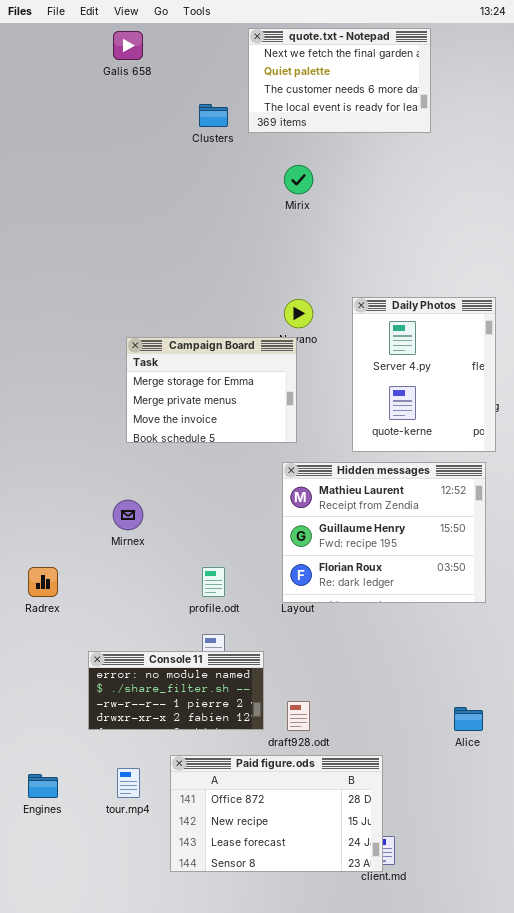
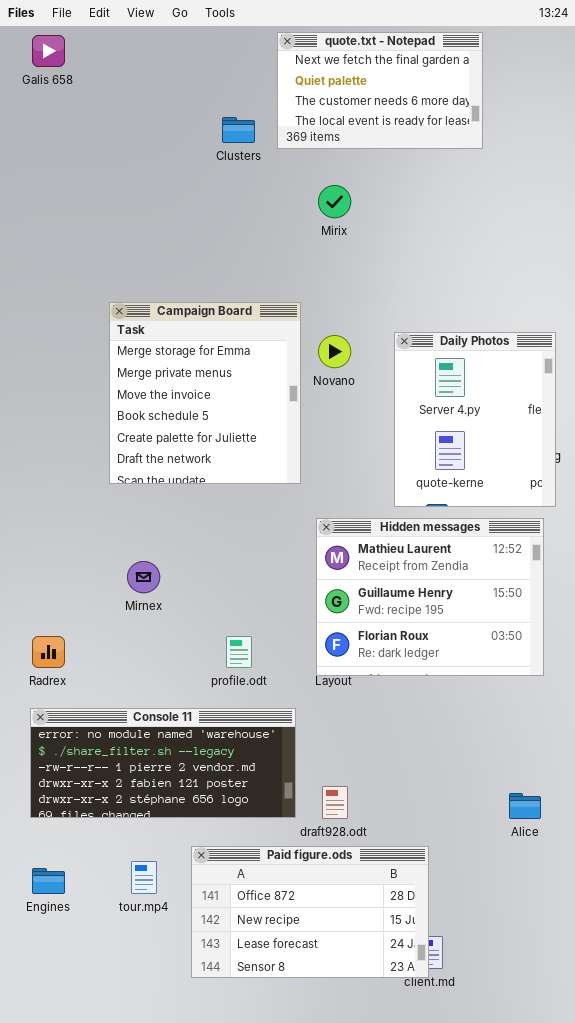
Galis 658: [113,31,143,60] -> [32,35,65,67], moved
Campaign Board: [126,337,297,443] -> [109,302,301,484], moved, resized
Console 11: [88,651,264,730] -> [30,708,296,818], resized

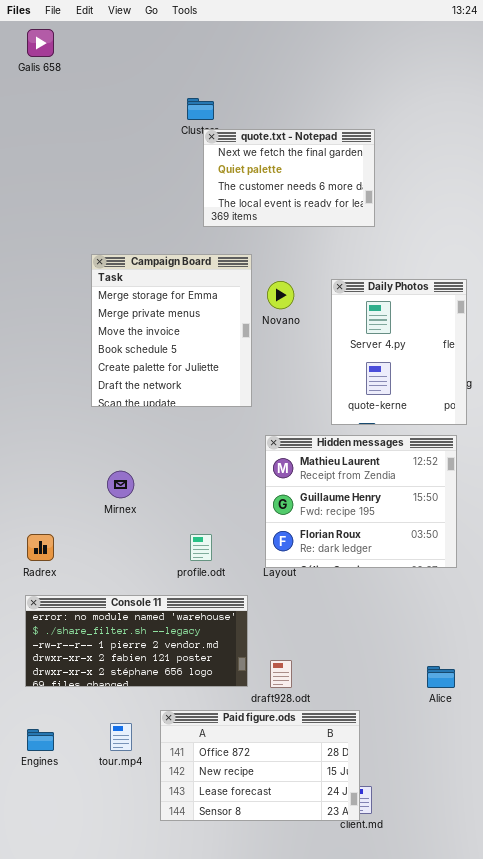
quote.txt - Notepad: [277,32,483,149] -> [203,129,375,227], moved

